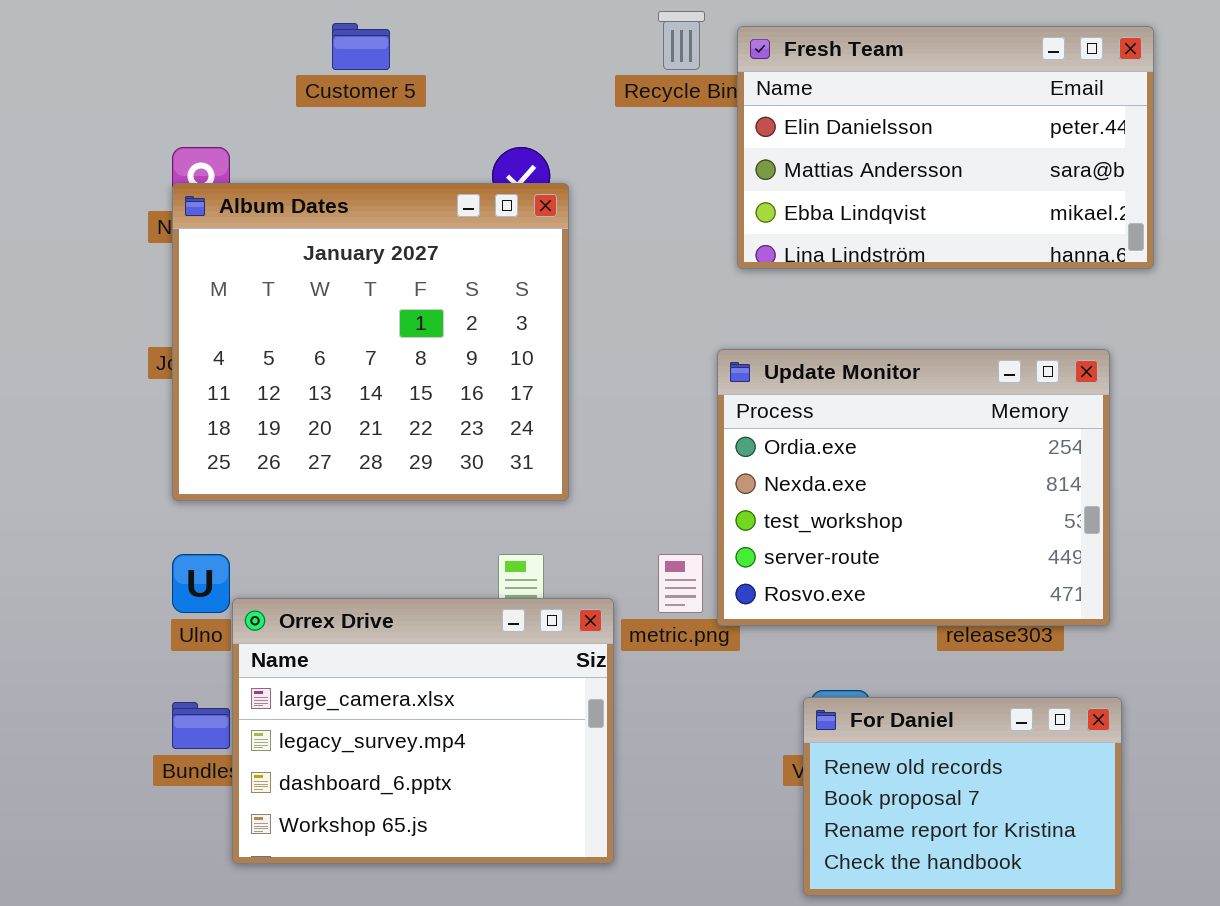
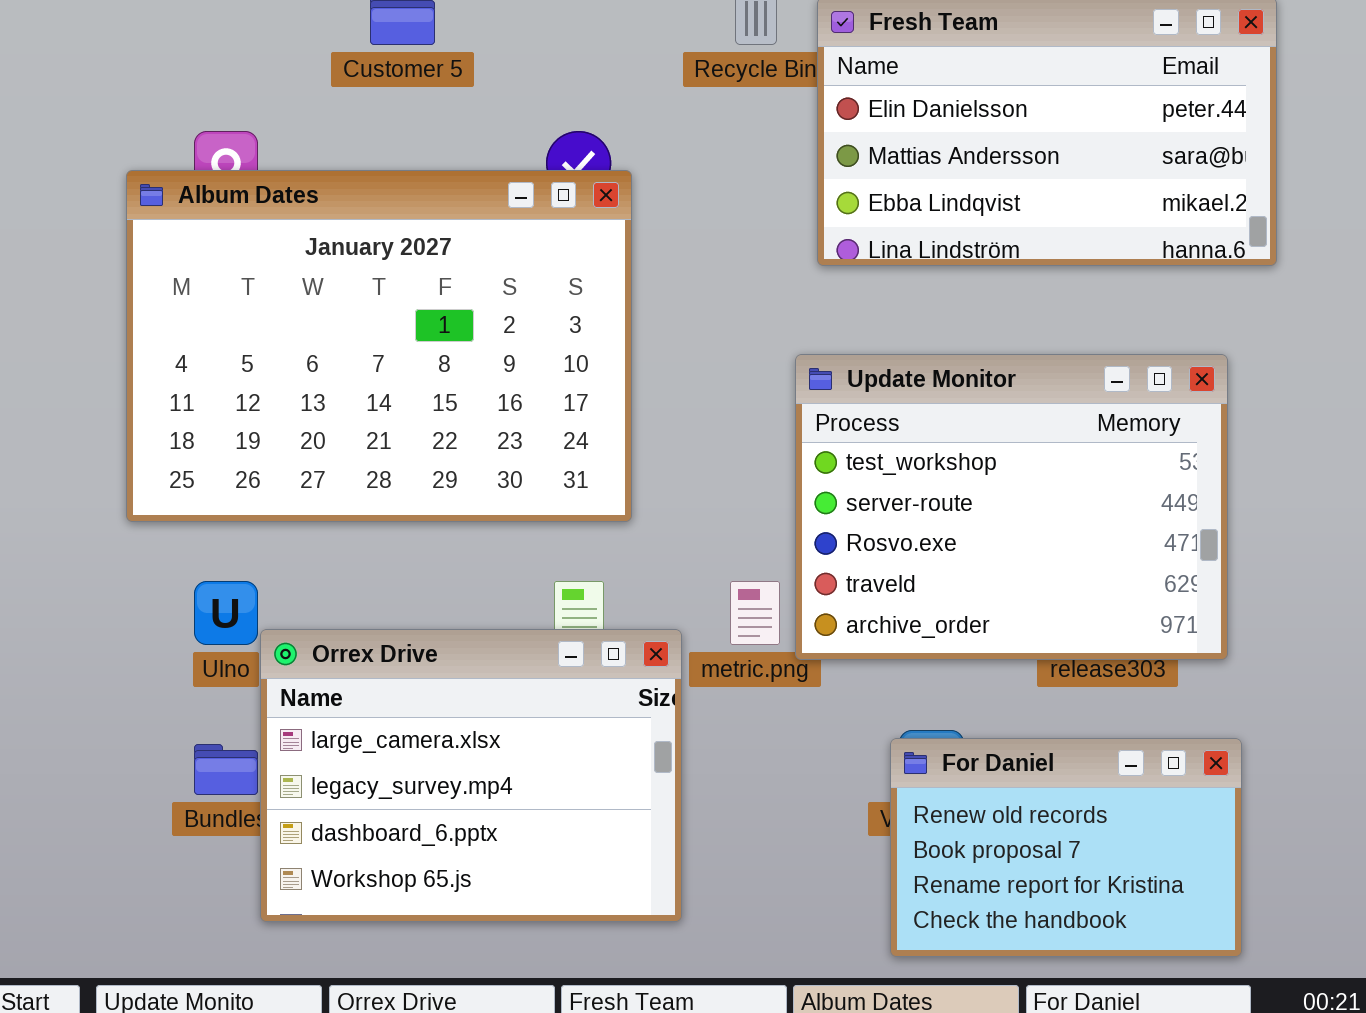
Album Dates: [172,183,569,501] -> [126,170,632,522], resized
Update Monitor: [717,349,1110,626] -> [795,354,1228,660], scrolled down 2 rows

